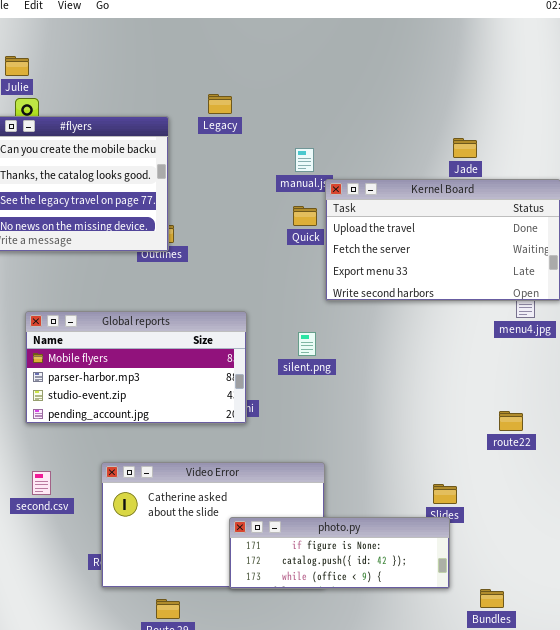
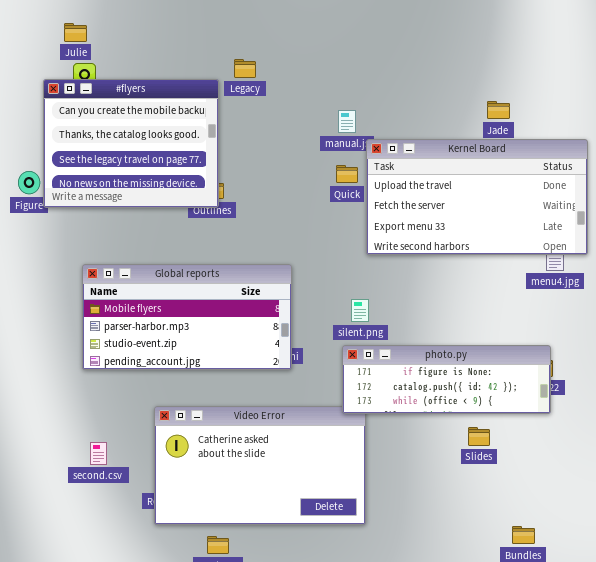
Legacy: [208,94,232,114] -> [234,59,256,78], moved
silent.png: [298,332,316,356] -> [351,299,369,322], moved
second.csv: [32,471,51,495] -> [90,442,107,465], moved
photo.py: [229,517,450,589] -> [342,345,551,414], moved

